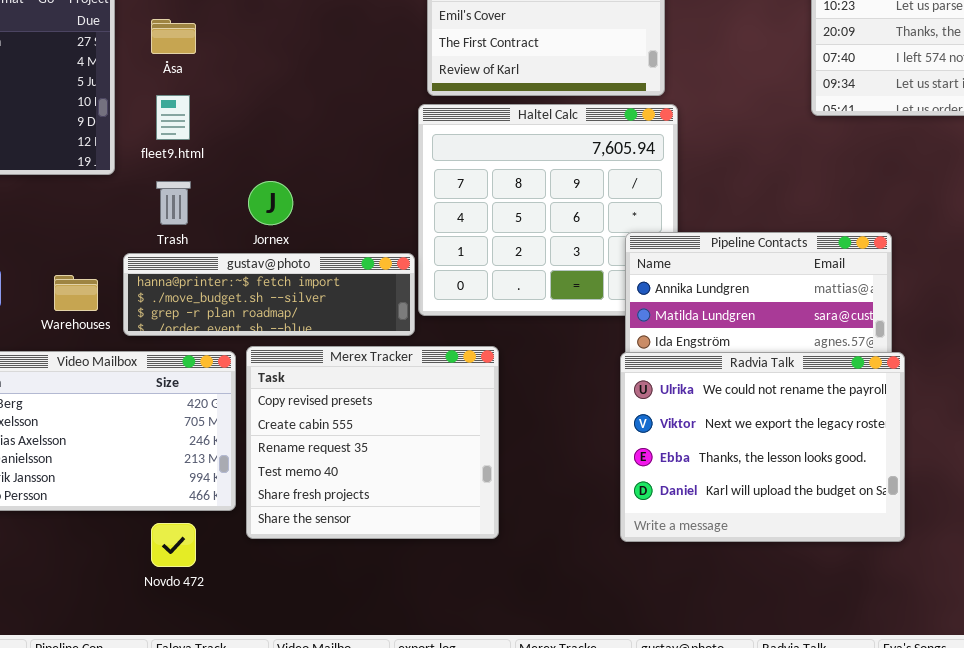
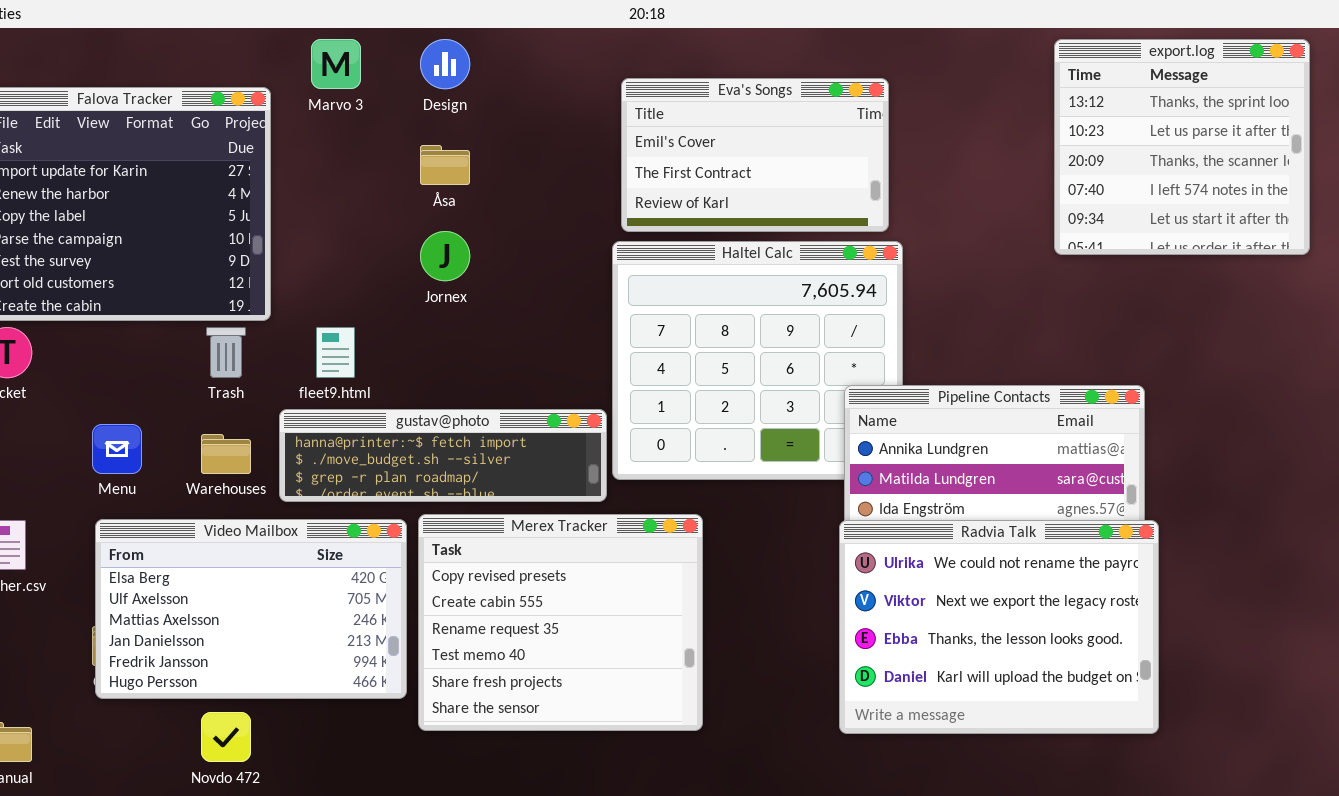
Åsa: [151,19,196,54] -> [420,145,470,185], moved
fleet9.html: [156,95,190,140] -> [316,327,355,378], moved
Trash: [156,181,191,225] -> [206,327,246,378], moved
Jornex: [248,181,293,225] -> [420,231,470,281], moved
Novdo 472: [151,523,196,567] -> [201,712,251,762], moved

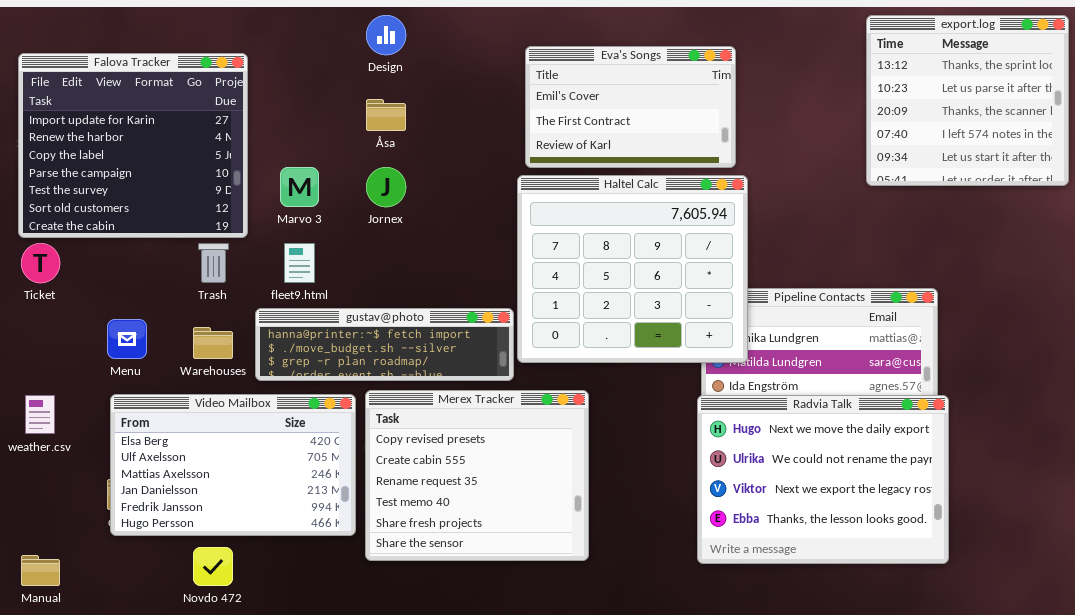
Marvo 3: [311,39,361,89] -> [280,167,319,207], moved
Haltel Calc: [612,241,903,480] -> [517,175,748,363], raised
Radvia Talk: [839,520,1159,734] -> [697,395,949,564], scrolled up 1 row

